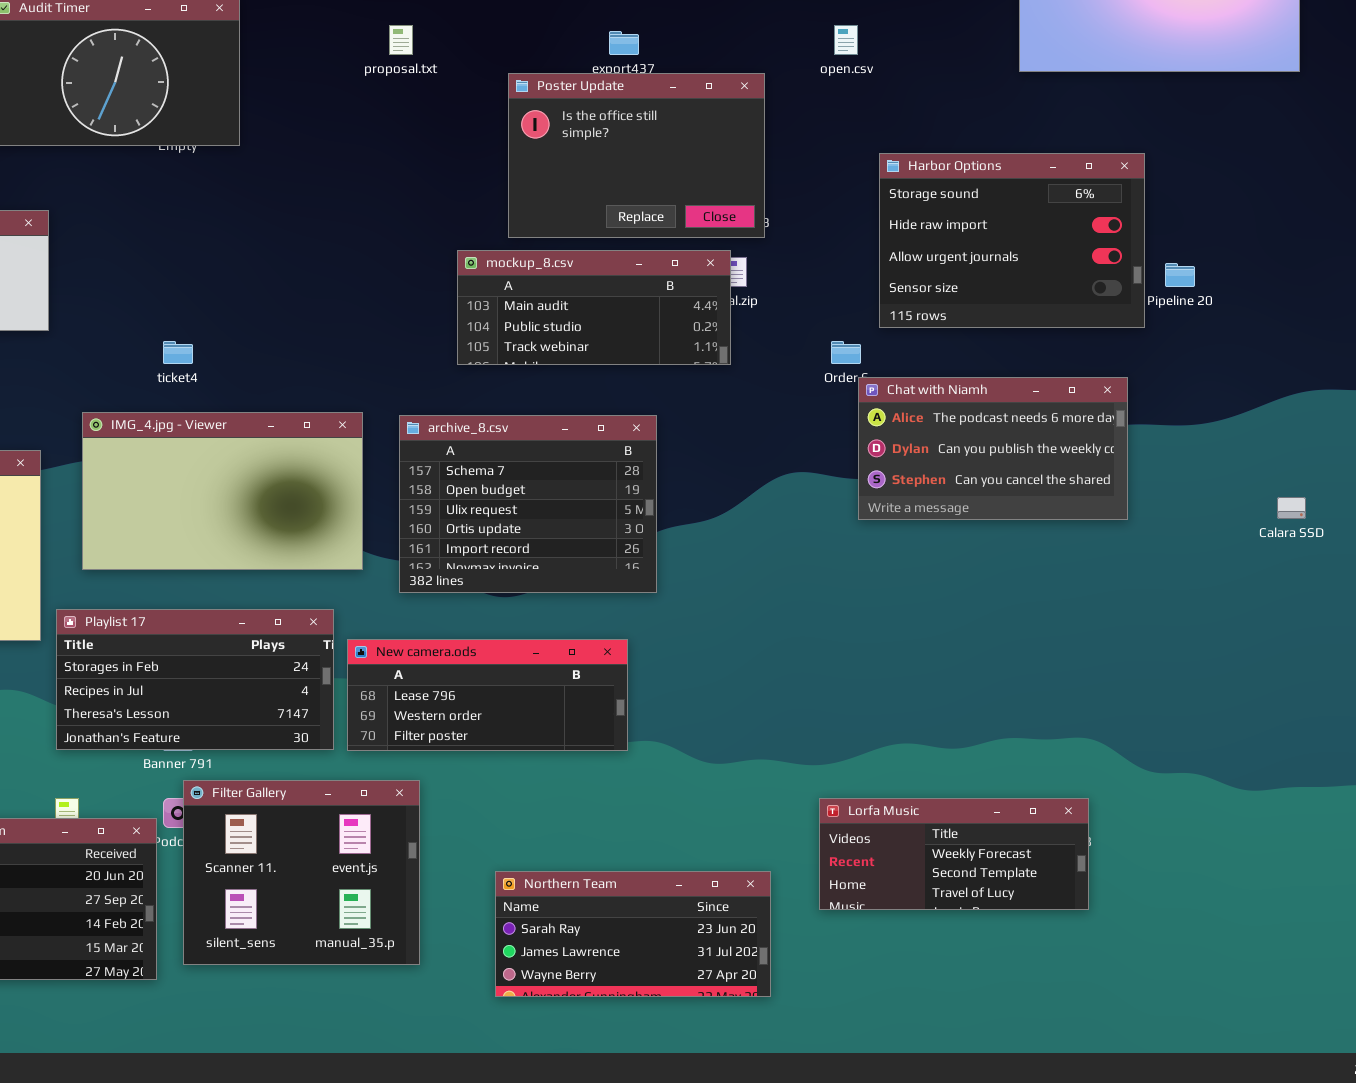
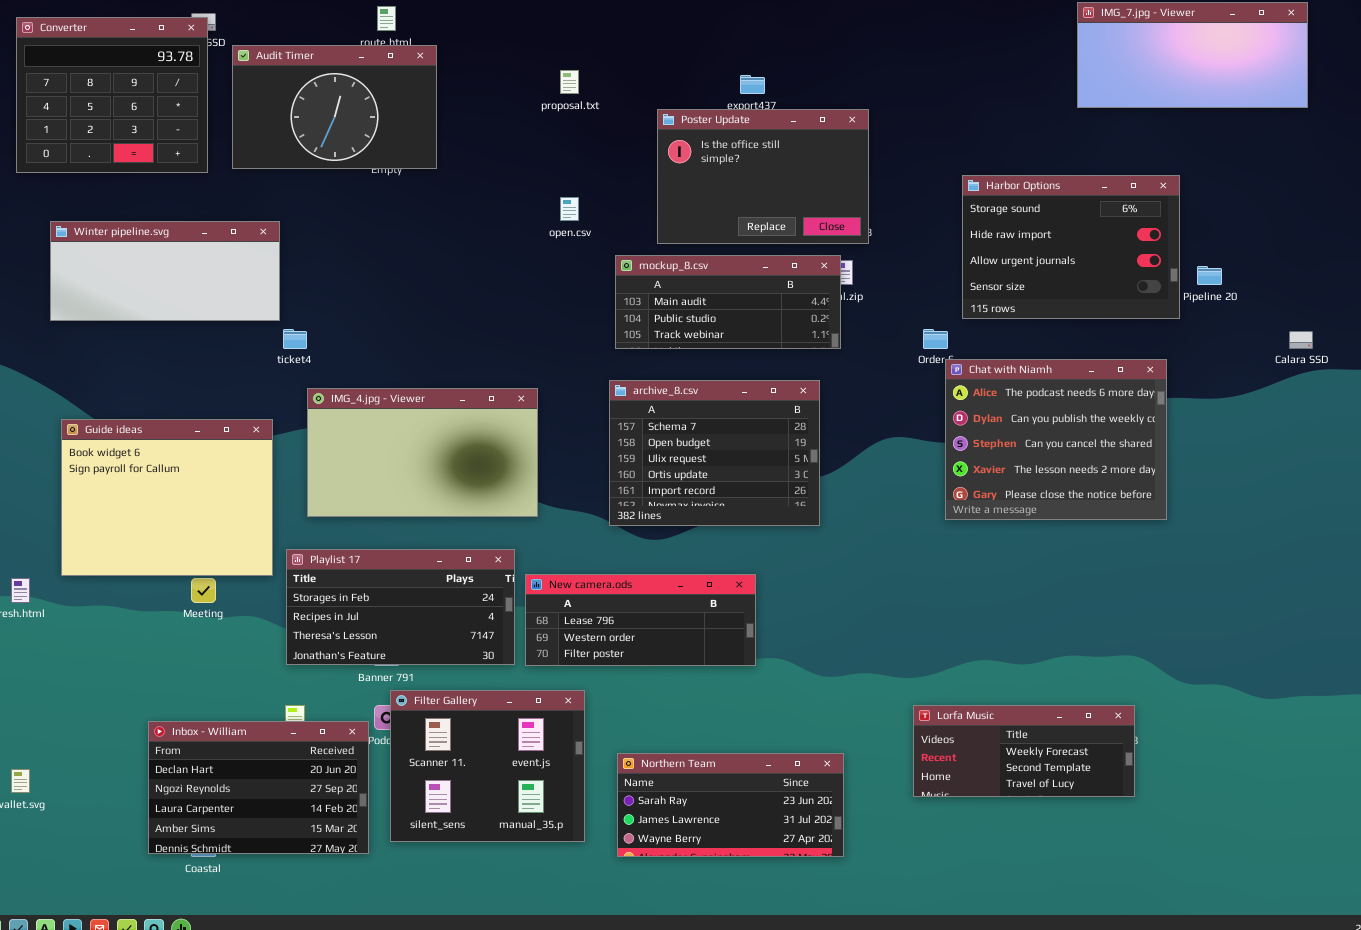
open.csv: [834,25,858,55] -> [560,197,579,221], moved
ticket4: [163,341,193,364] -> [283,329,307,349], moved
Chat with Niamh: [858,377,1128,520] -> [945,359,1167,520], resized
archive_8.csv: [399,415,657,593] -> [609,380,820,526], moved
Calara SSD: [1277,497,1306,519] -> [1289,331,1313,349], moved
Northern Team: [495,871,771,997] -> [617,753,844,857], moved

